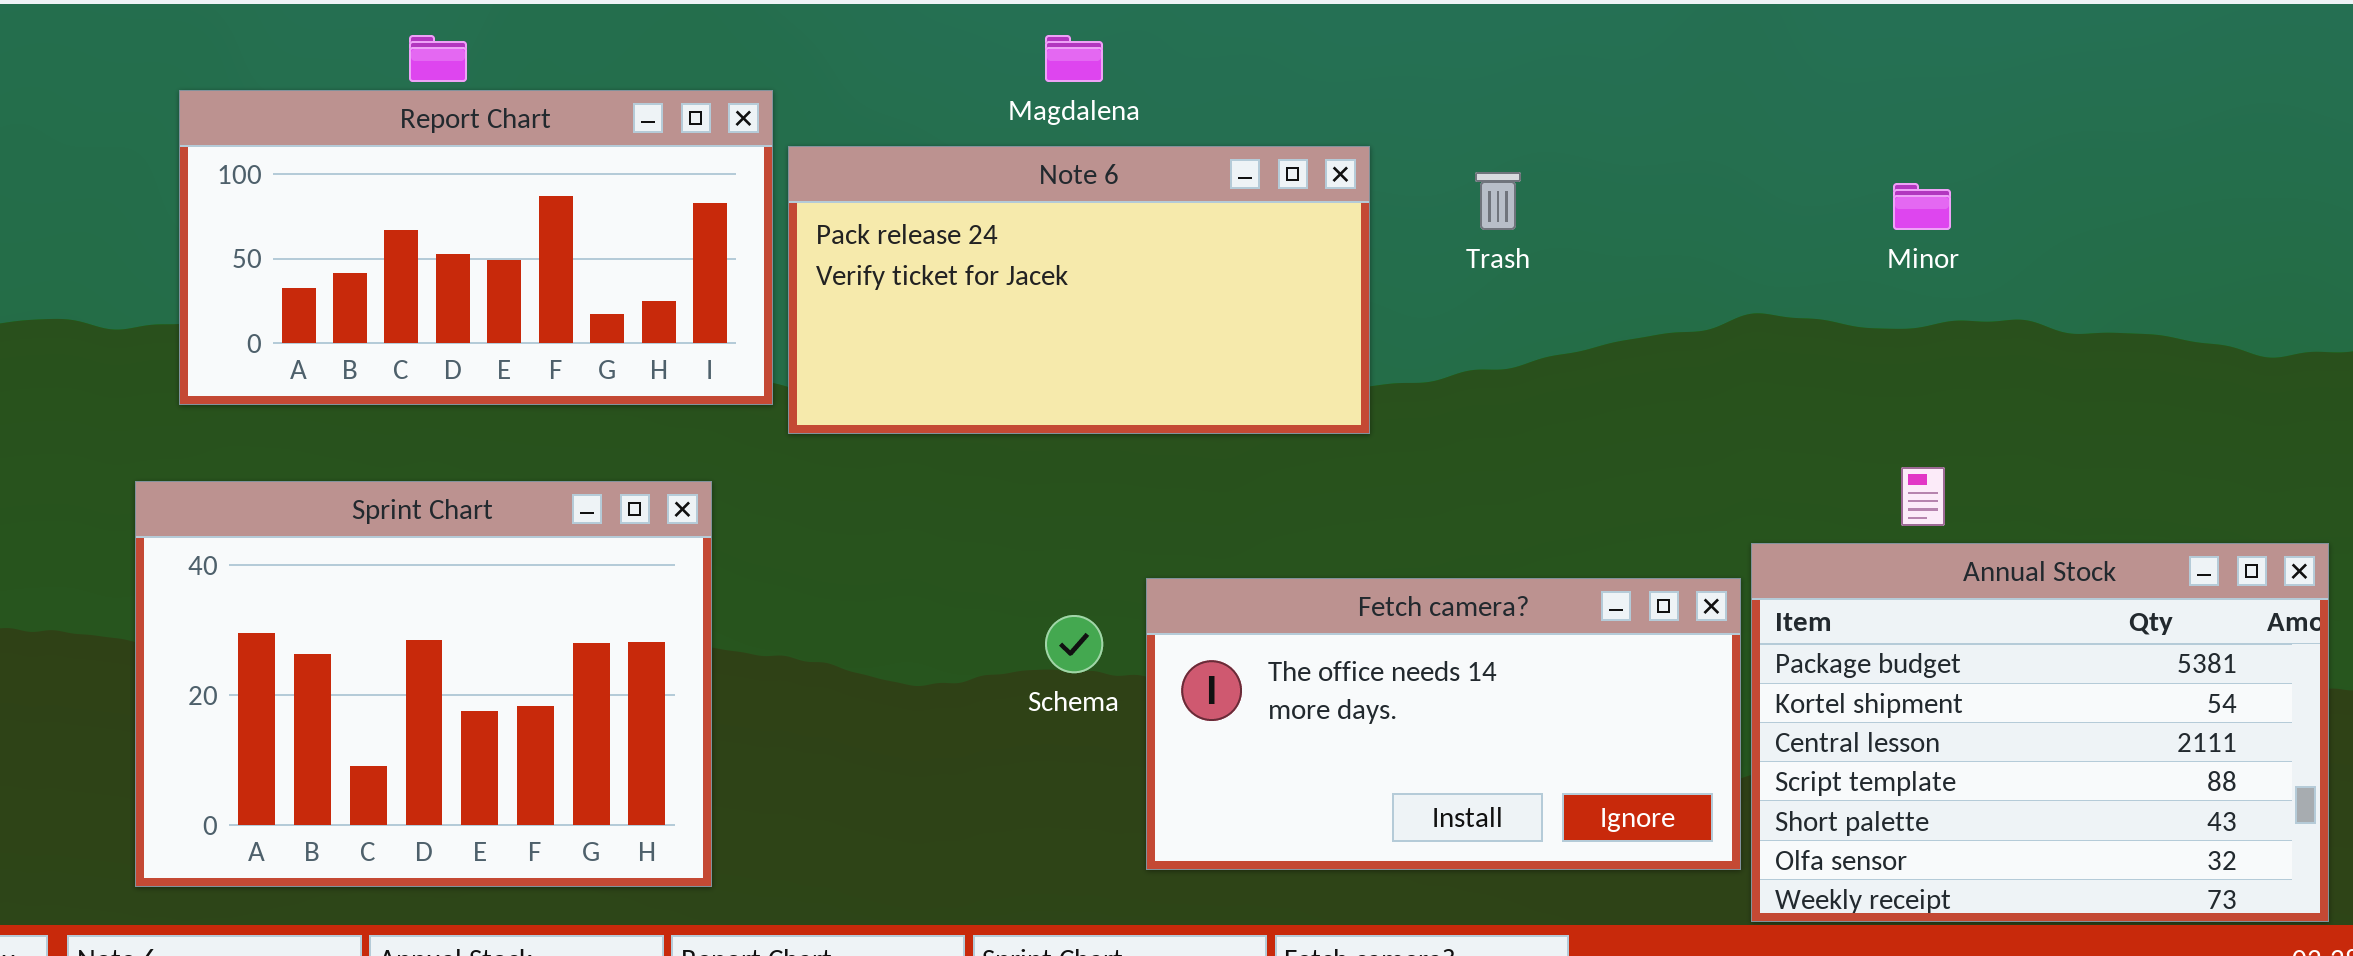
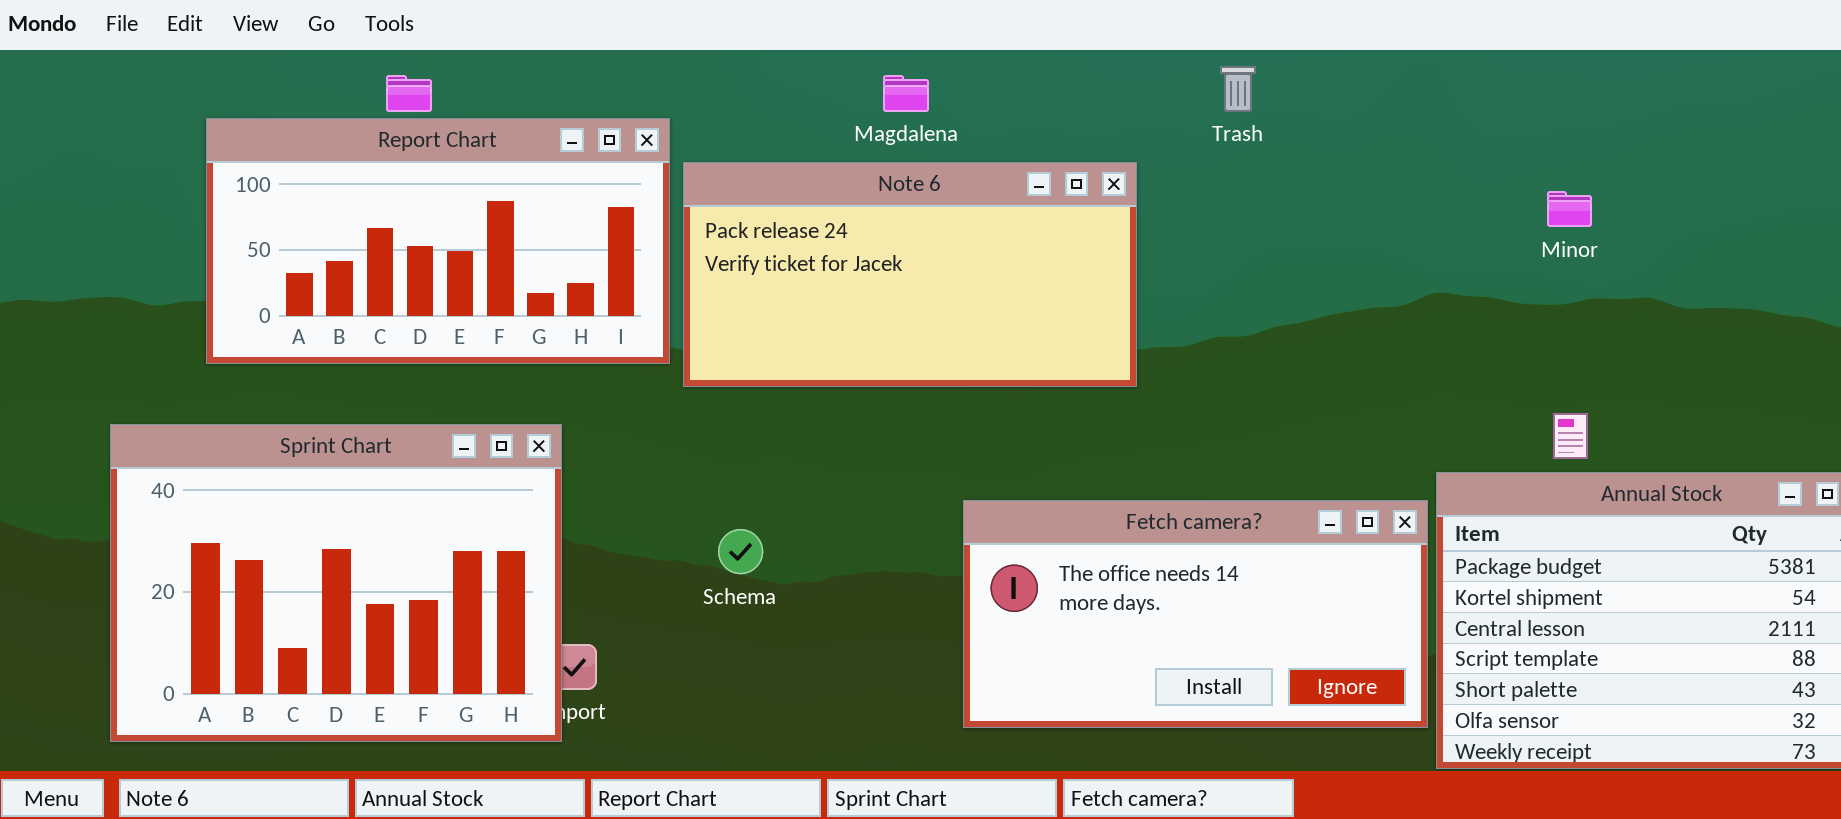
Trash: [1475,172,1521,230] -> [1220,66,1256,112], moved
Sprint Chart: [135,481,712,887] -> [110,424,562,742], moved
Schema: [1045,615,1103,673] -> [718,529,763,574], moved

